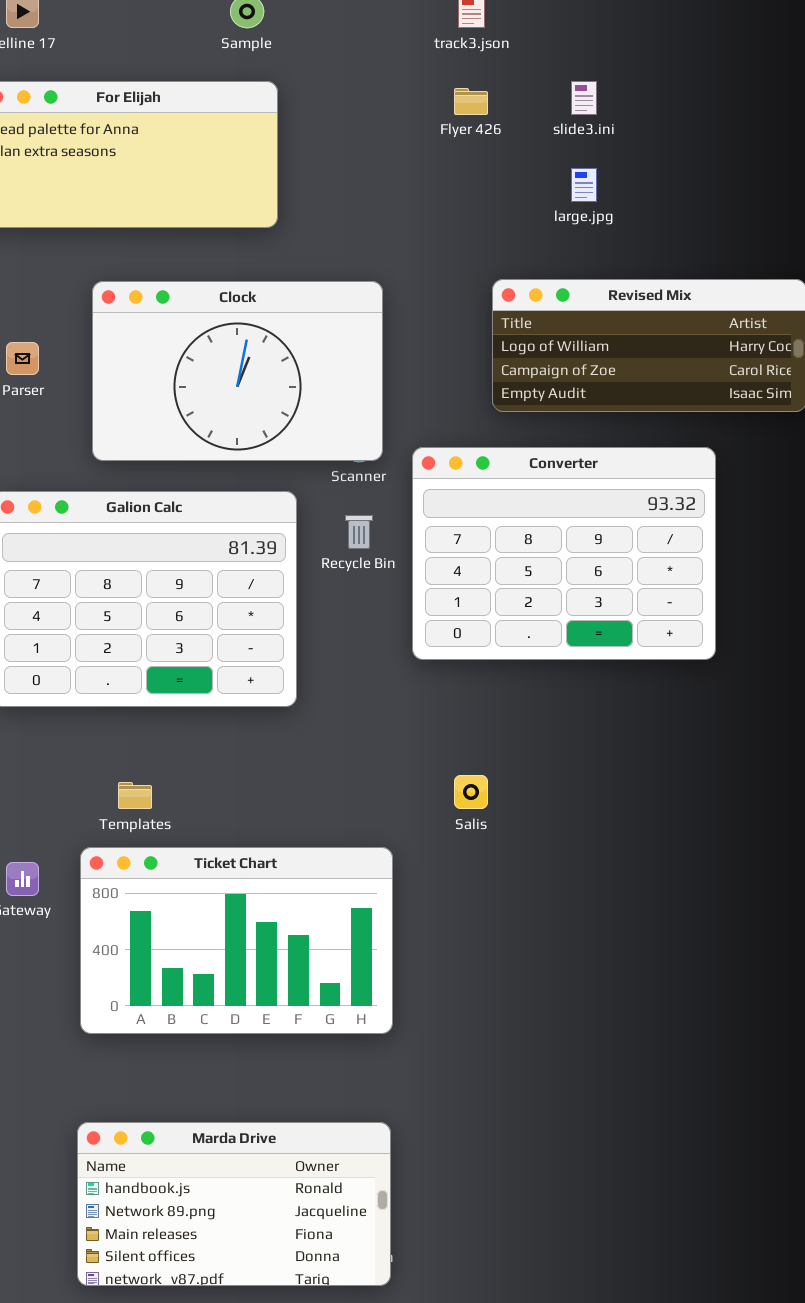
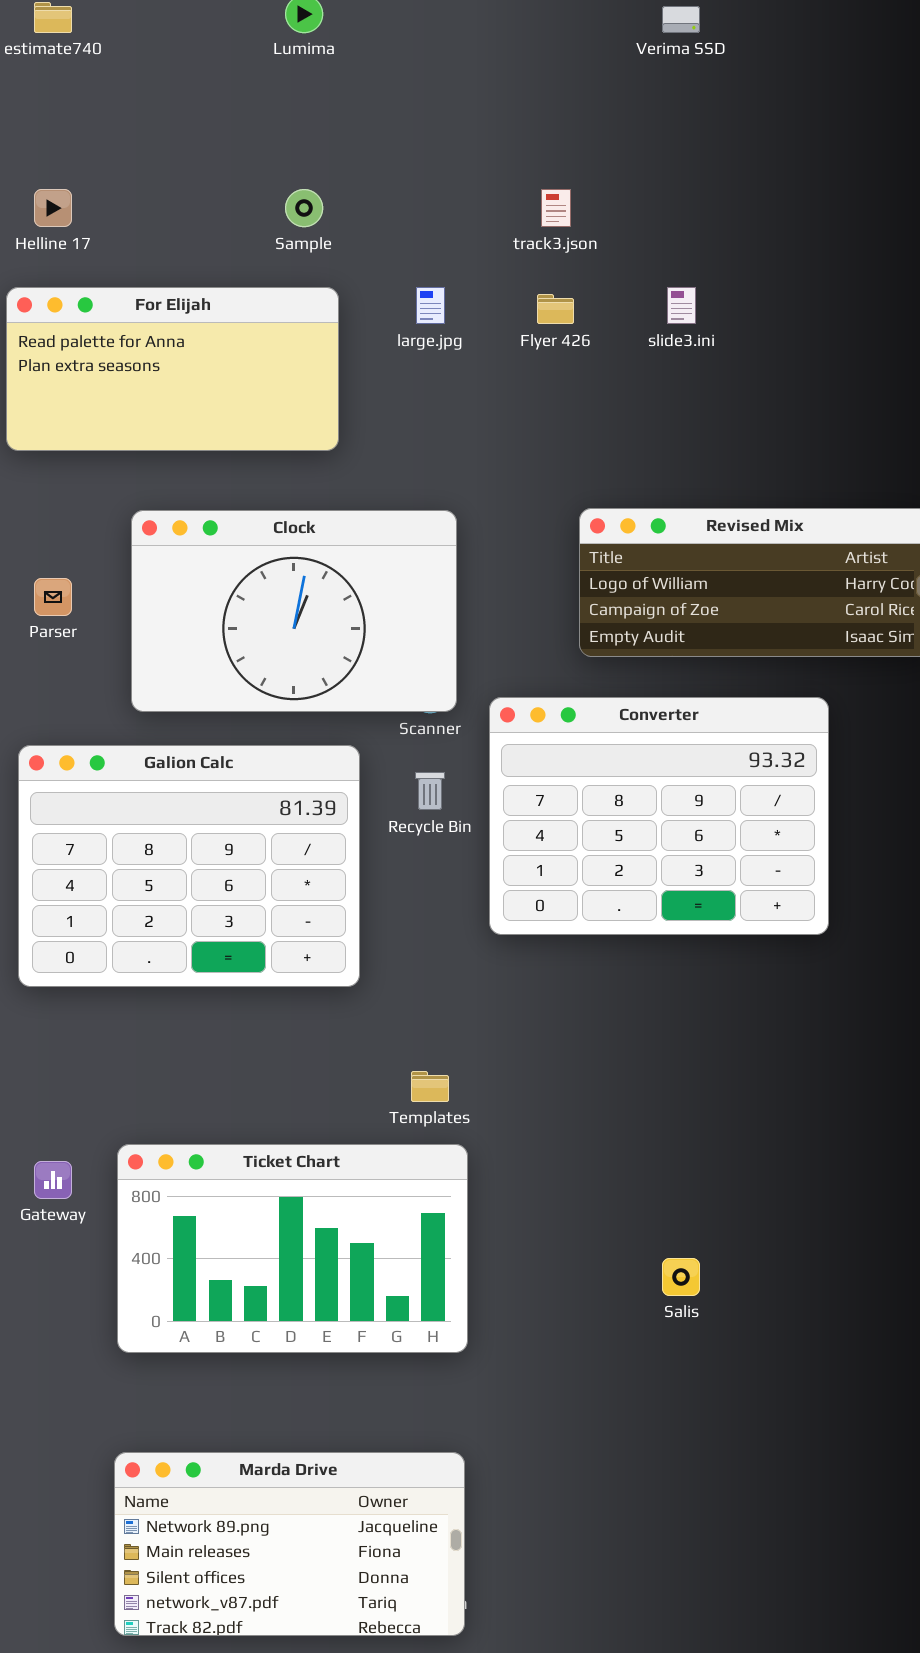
large.jpg: [571,168,597,202] -> [416,287,445,324], moved
Salis: [454,775,488,809] -> [662,1258,700,1296], moved
Templates: [118,782,152,809] -> [411,1071,449,1102], moved
Marda Drive: [77,1122,391,1286] -> [114,1452,465,1636], scrolled down 1 row

